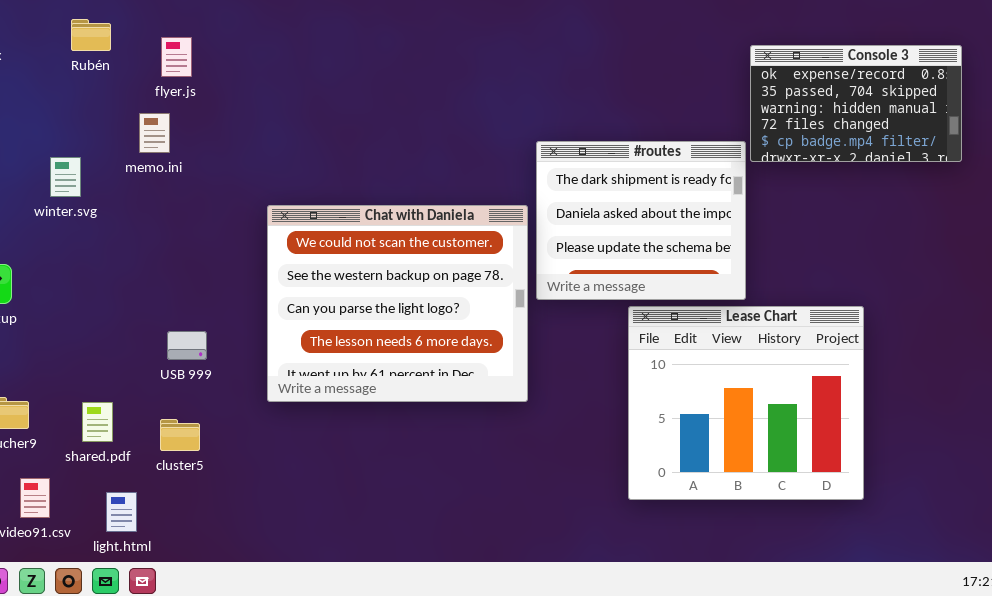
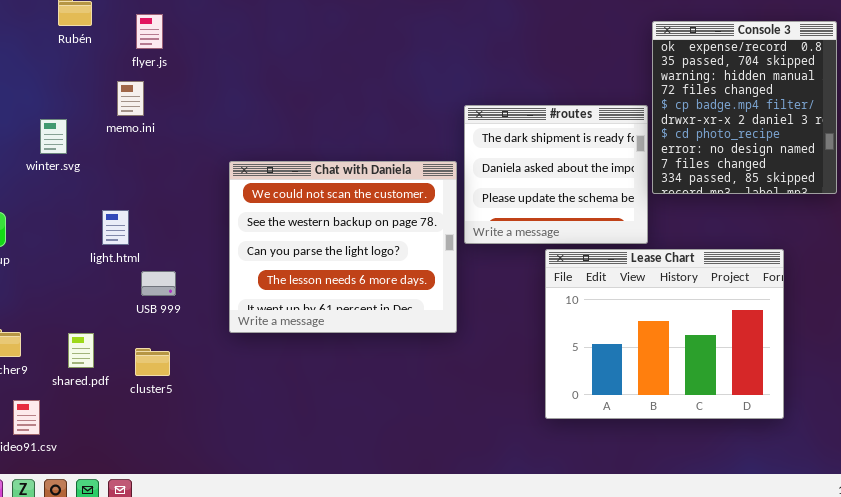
Console 3: [750,45,962,162] -> [652,21,837,194], resized
Lease Chart: [628,306,864,500] -> [545,249,784,419], resized
light.html: [106,492,137,532] -> [102,210,129,245], moved

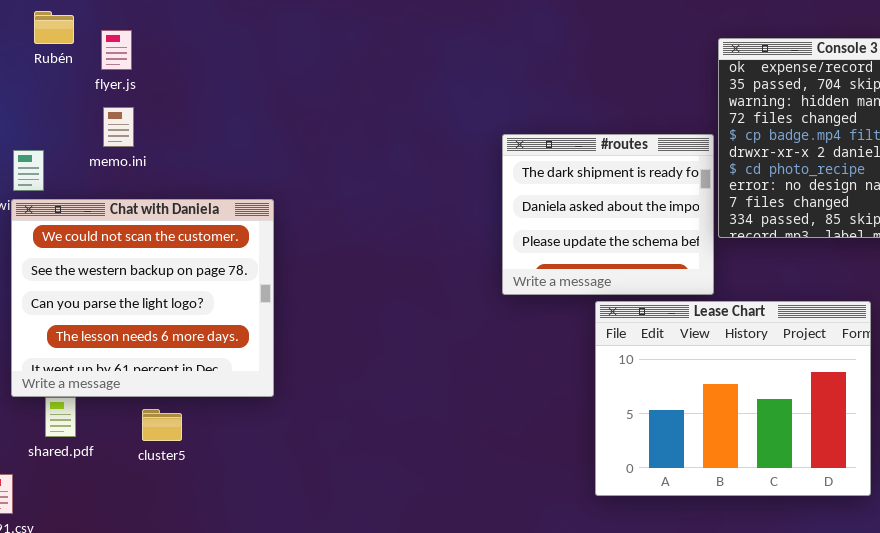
flyer.js: [136,14,163,49] -> [101,30,132,70], moved
Chat with Daniela: [229,161,457,333] -> [11,199,274,397], moved
cluster5: [135,348,170,376] -> [142,409,182,441], moved

